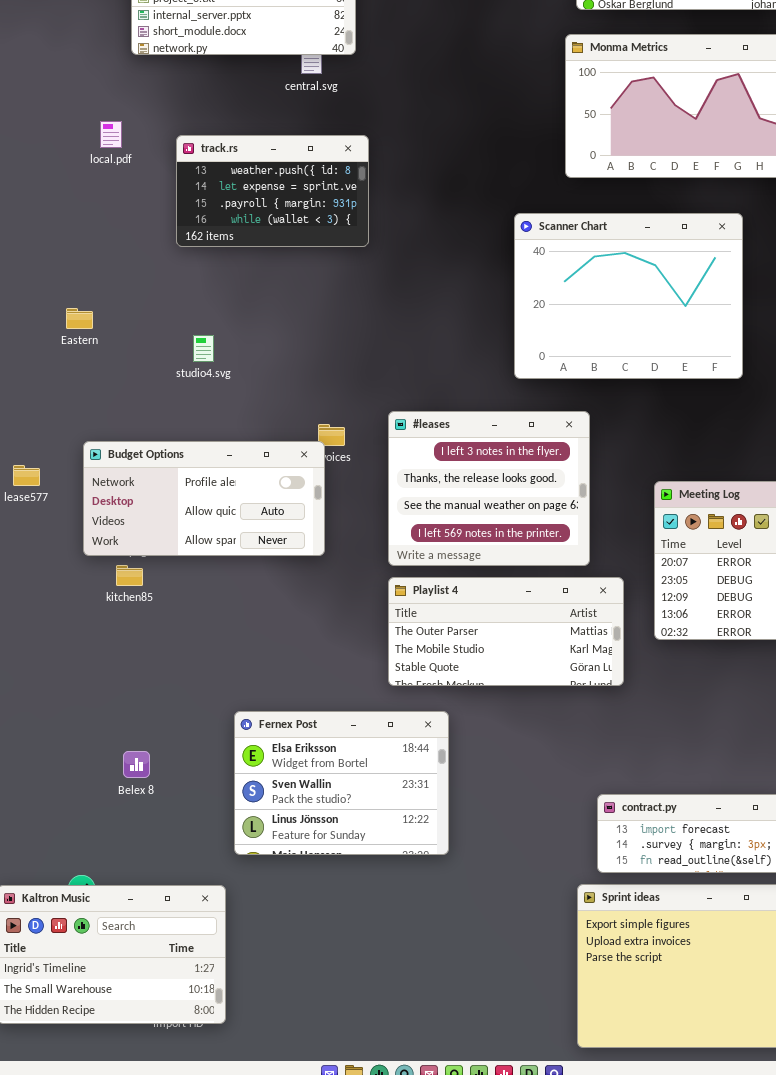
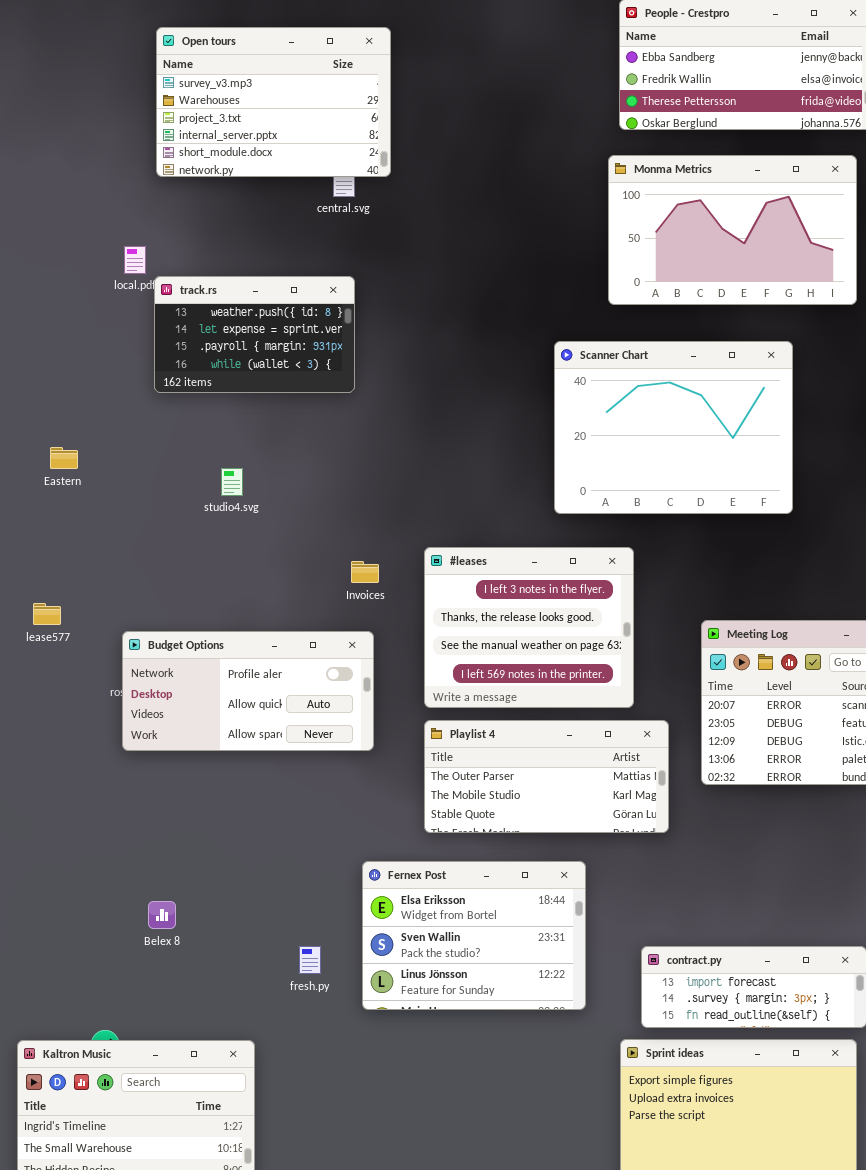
track.rs: [176,135,369,247] -> [154,276,355,393], moved
Eastern: [66,308,93,329] -> [50,447,78,469], moved
Budget Options: [83,441,325,556] -> [122,631,374,751], moved
Fernex Post: [234,711,449,855] -> [362,861,586,1010], moved

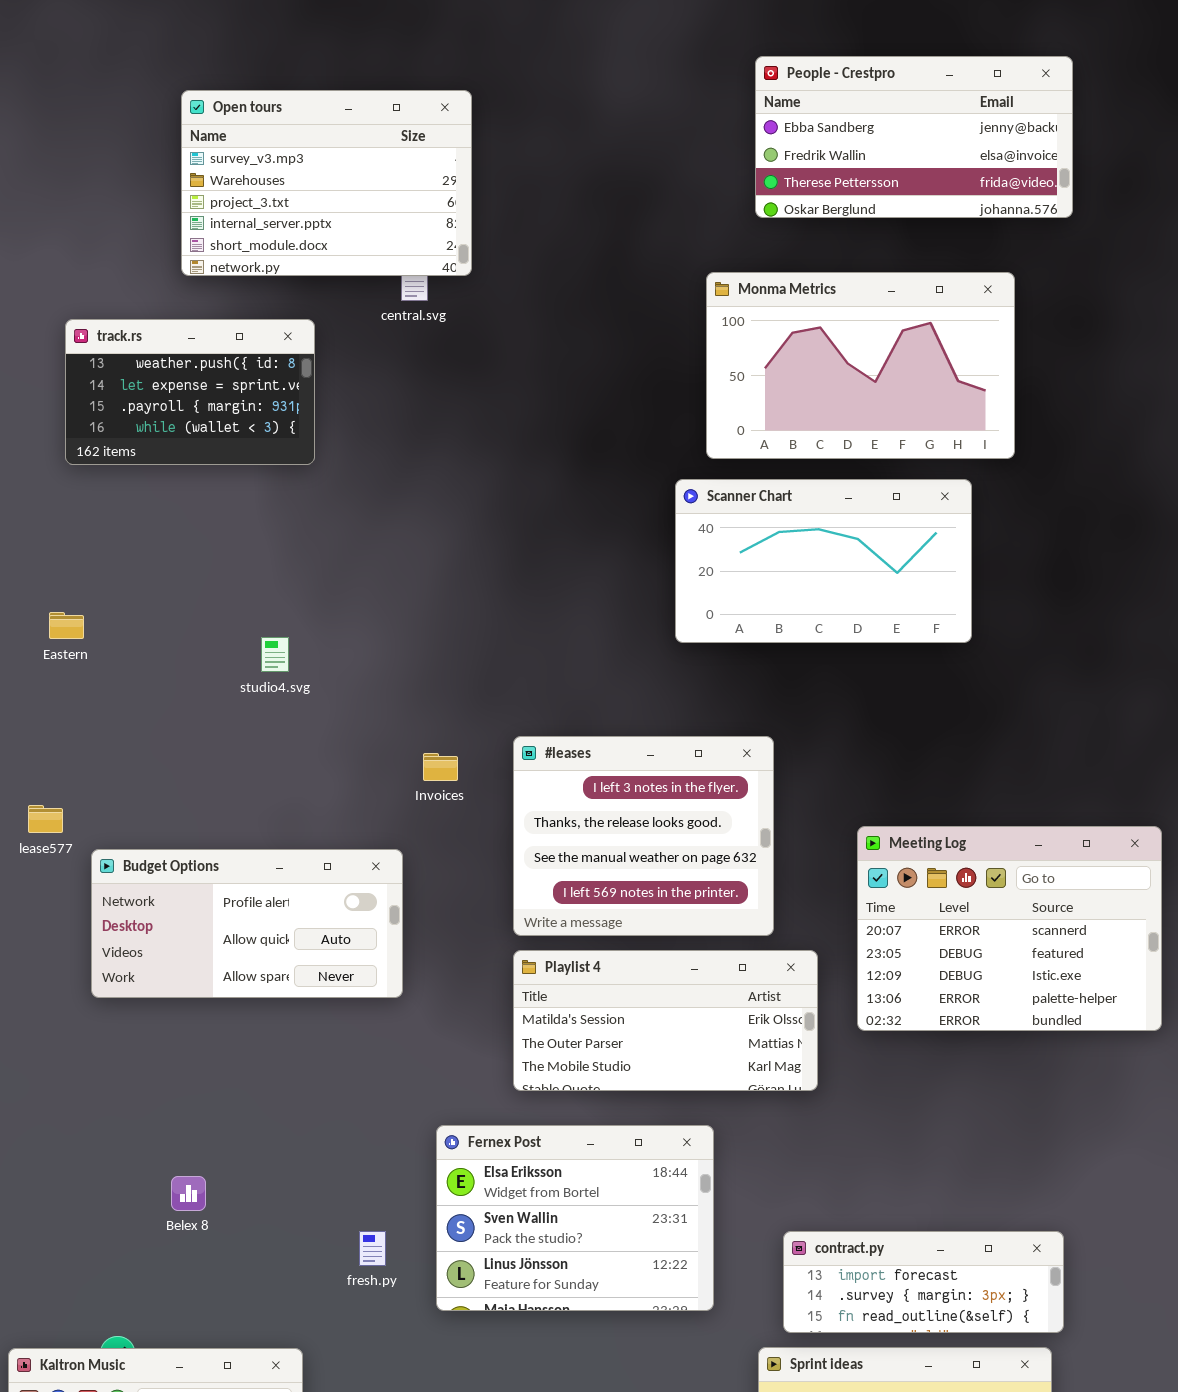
Monma Metrics: [608,155,857,305] -> [706,272,1015,459], moved
track.rs: [154,276,355,393] -> [65,319,315,465], moved
Scanner Chart: [554,341,793,514] -> [675,479,972,643], resized
Budget Options: [122,631,374,751] -> [91,849,403,998], moved
Playlist 4: [424,720,669,833] -> [513,950,818,1091], scrolled up 1 row

